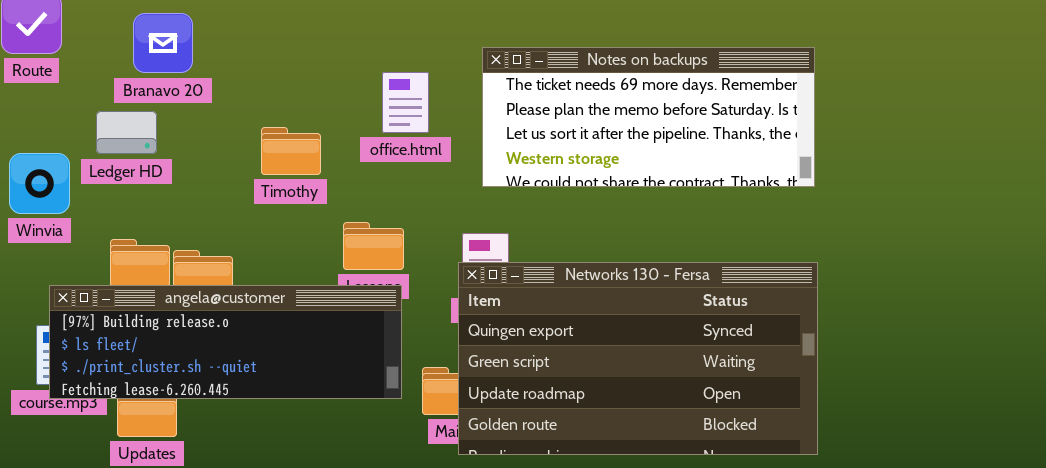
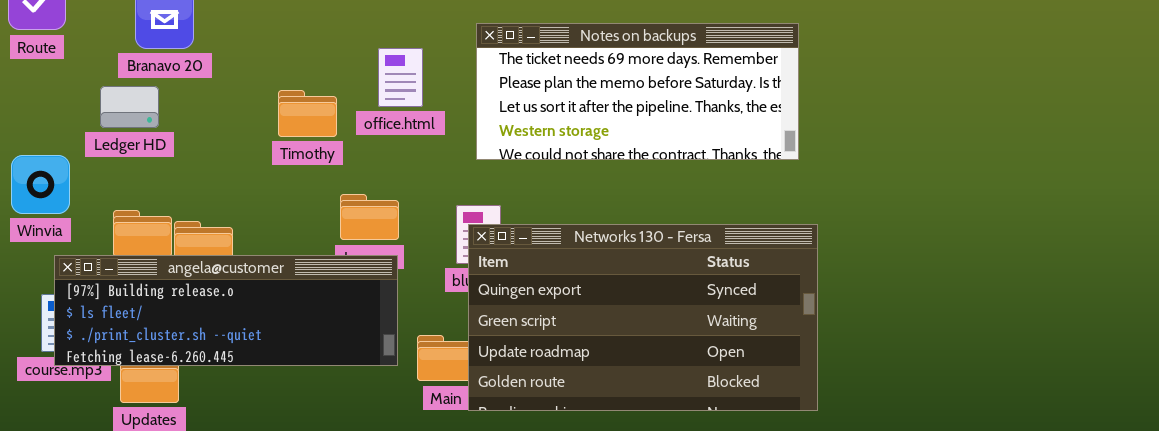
Timothy: [261,127,321,175] -> [278,90,337,137], moved
Winvia: [9,153,70,214] -> [11,155,70,214], moved
Networks 130 - Fersa: [458,262,818,455] -> [468,224,818,411], moved

